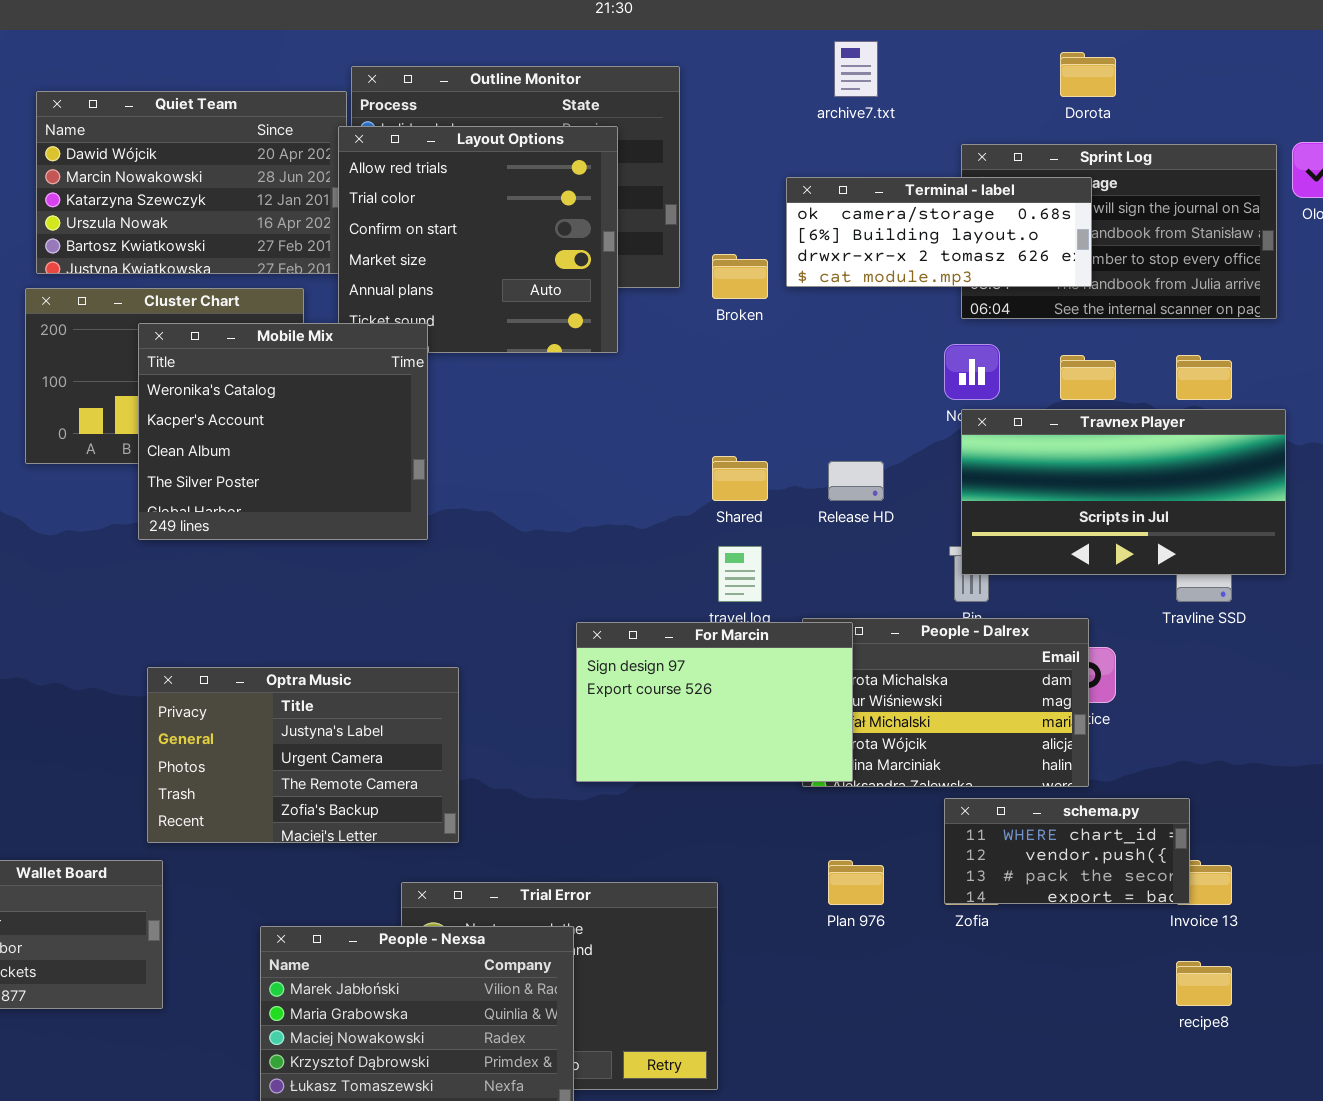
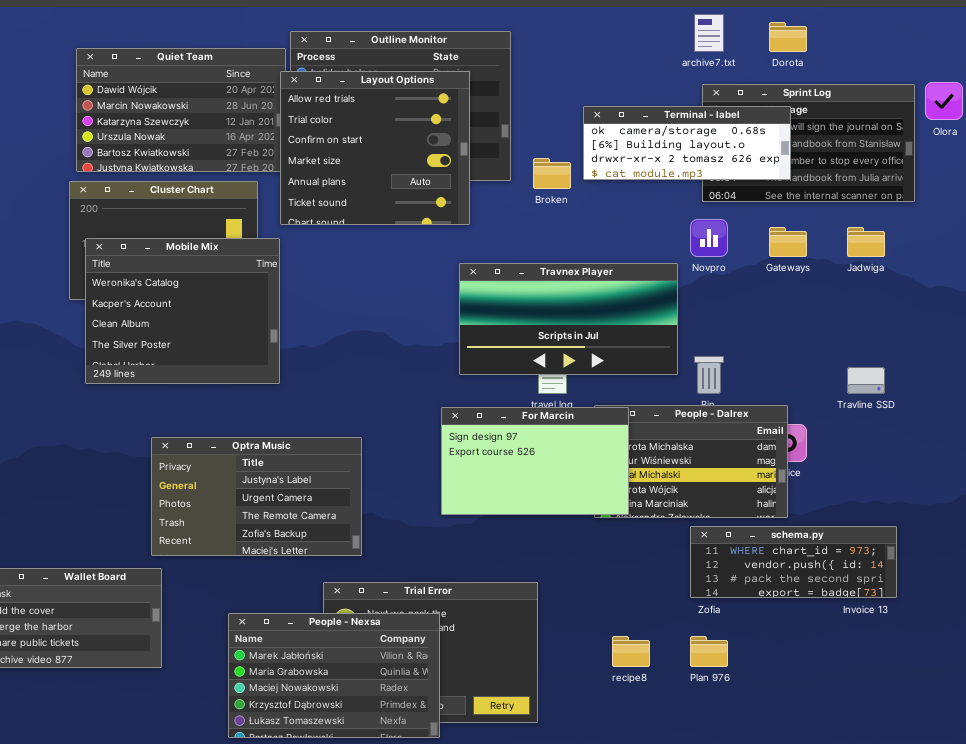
archive7.txt: [834,41,878,97] -> [694,14,724,52], moved
Mobile Mix: [138,323,428,540] -> [85,238,280,384], moved
Travnex Player: [961,409,1286,575] -> [459,263,678,375], moved
schema.py: [944,798,1190,904] -> [690,526,897,598], resized
Plan 976: [828,860,884,905] -> [690,636,728,667], moved
recipe8: [1176,961,1232,1006] -> [612,636,650,667], moved

